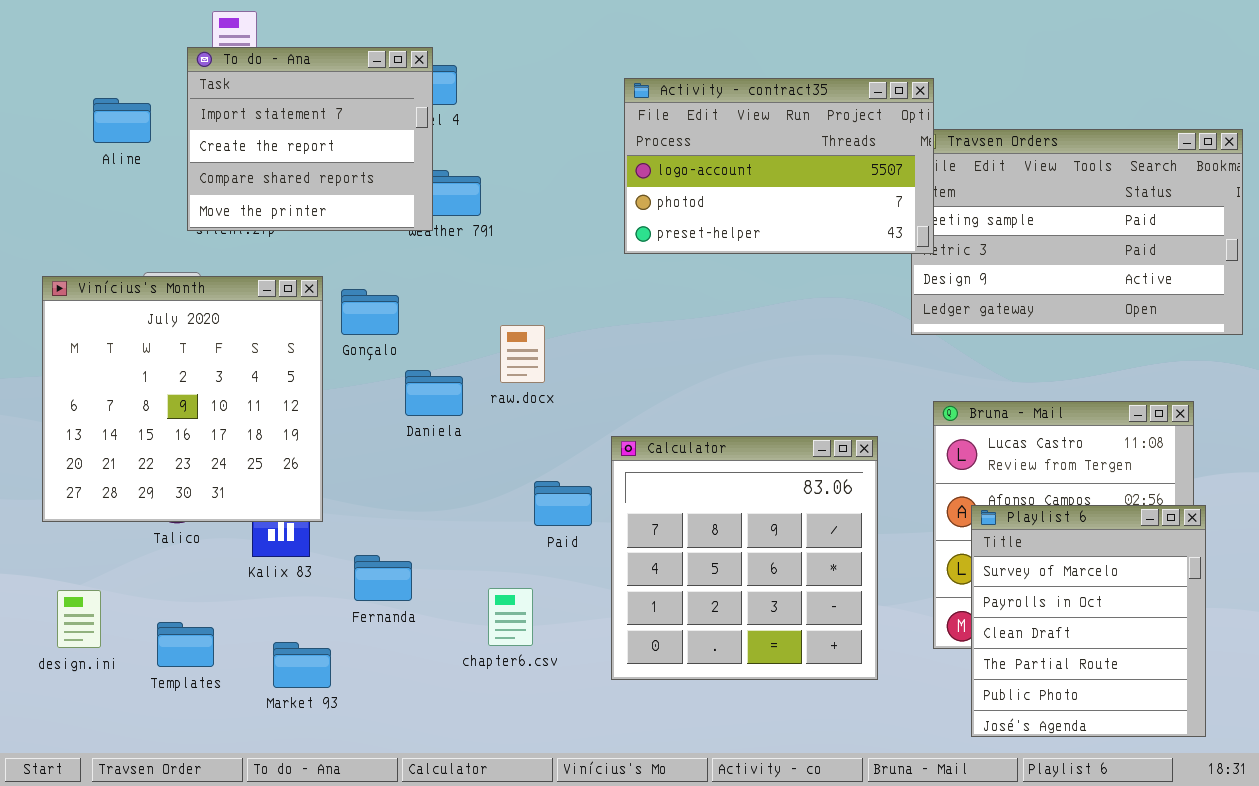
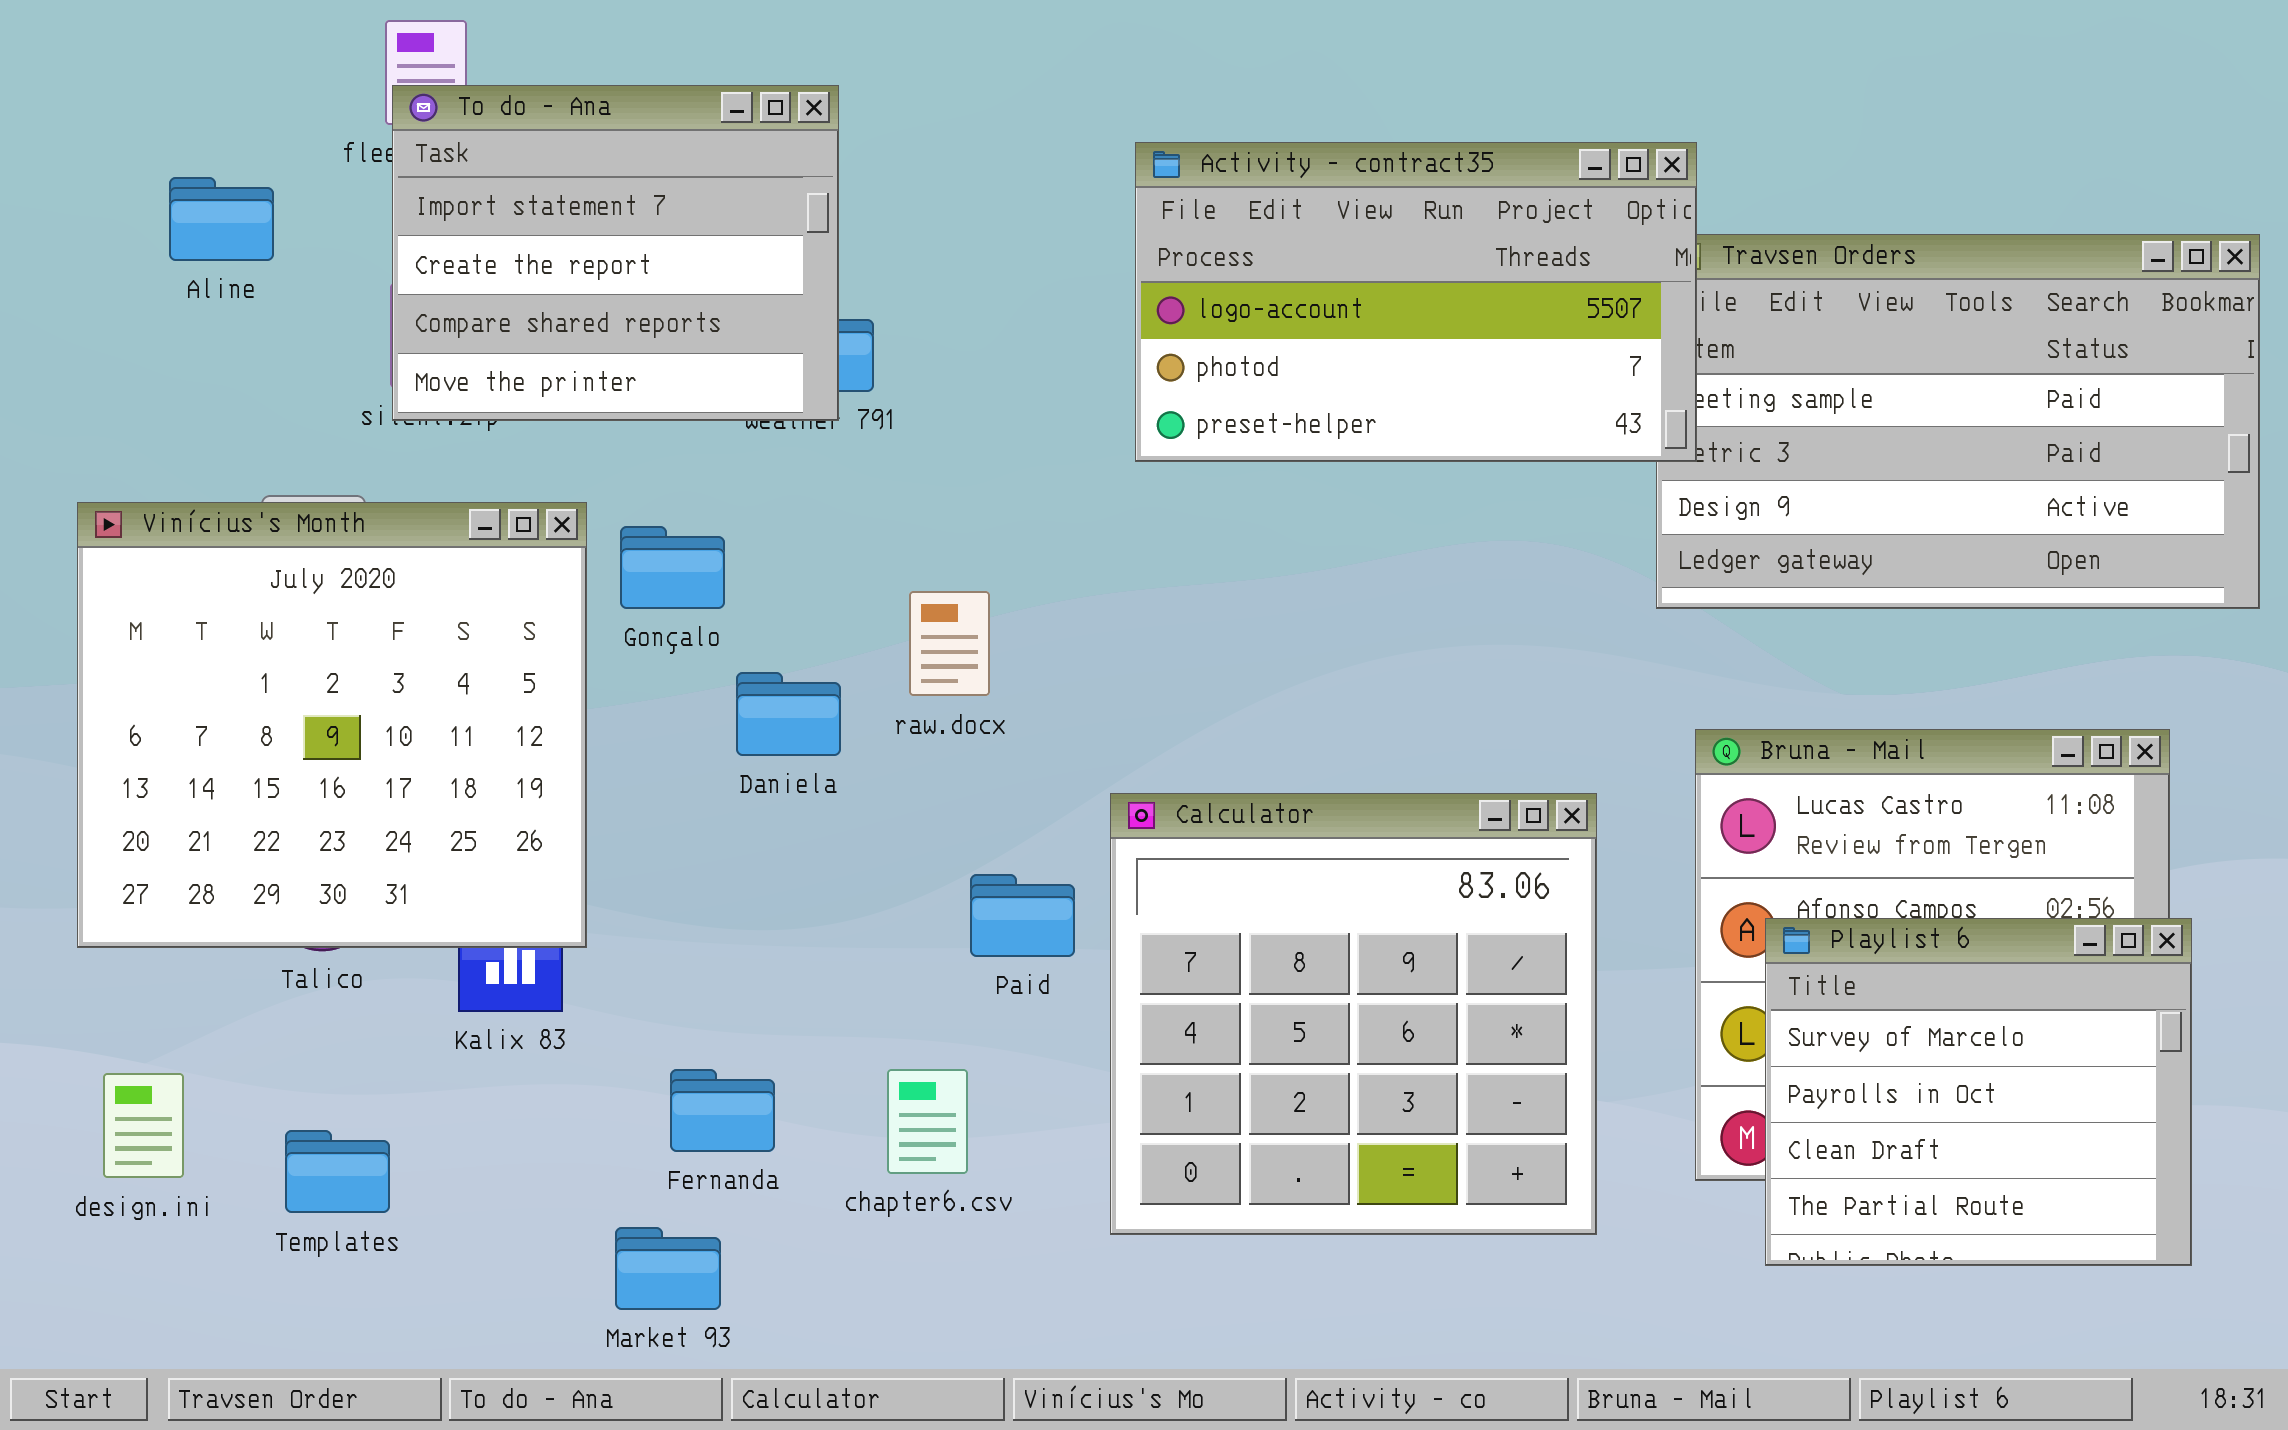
To do - Ana: [187,47,433,231] -> [392,85,839,421], moved
Playlist 6: [971,505,1206,737] -> [1765,918,2192,1266], resized
Fernanda: [354,555,412,601] -> [670,1069,775,1152], moved
Market 93: [273,642,331,688] -> [615,1227,721,1310], moved

